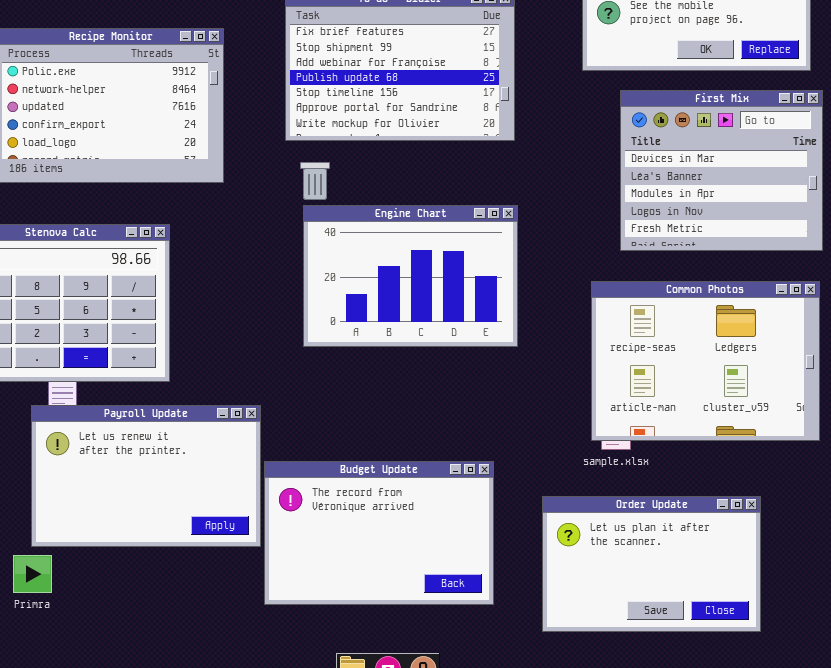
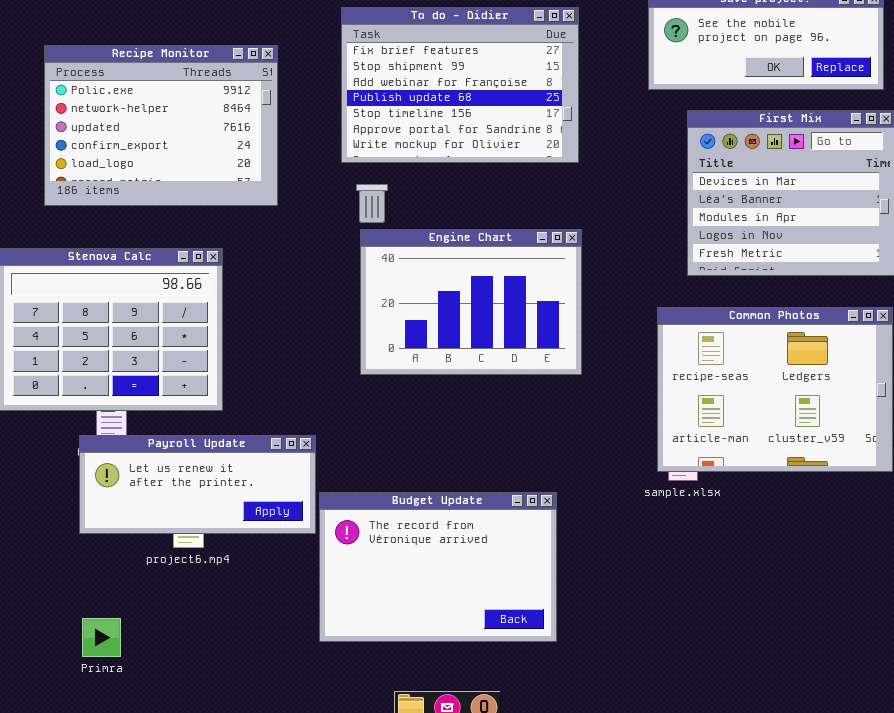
Payroll Update: [31,405,261,547] -> [79,435,316,534], resized
Order Update: [542,496,761,632] -> none, closed
Primra: [13,555,52,593] -> [82,618,121,657], moved

